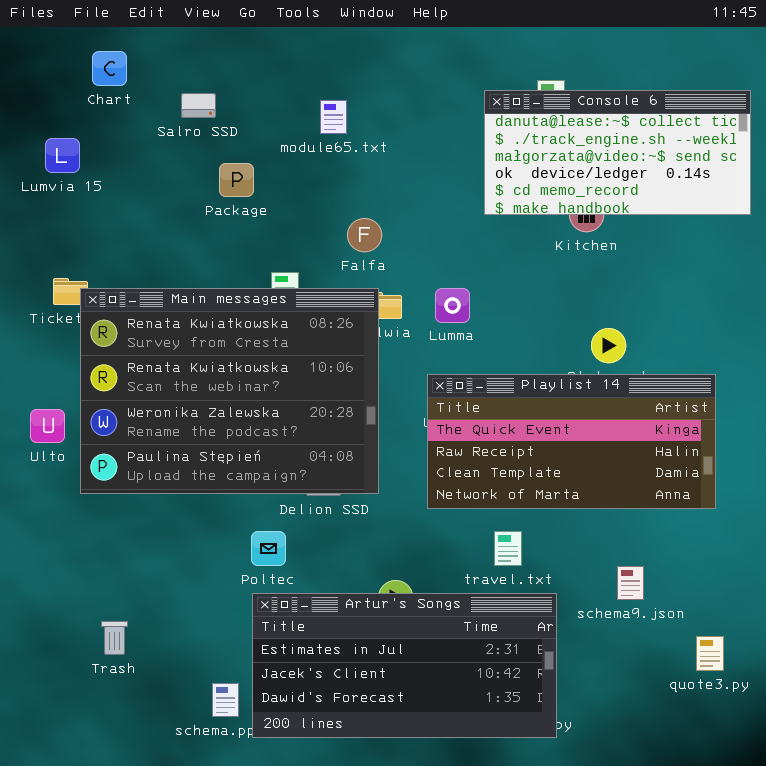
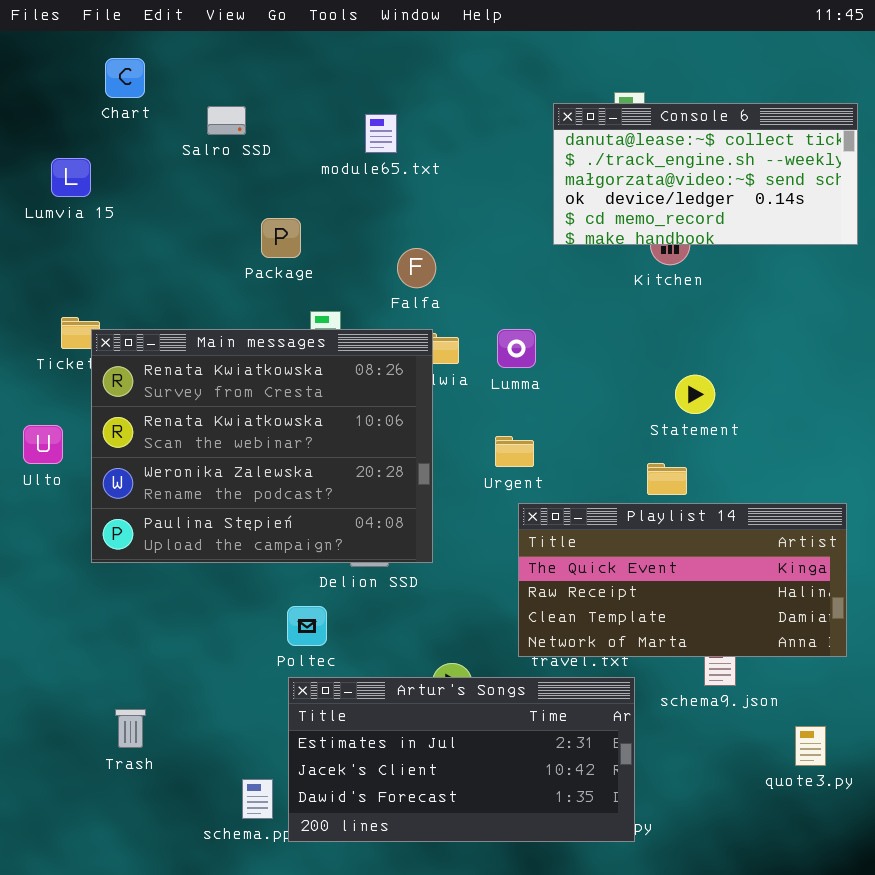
Package: [219,163,254,197] -> [261,218,301,258], moved
Playlist 14: [427,374,716,509] -> [518,503,847,657], moved
Ulto: [30,409,65,443] -> [23,425,63,464], moved

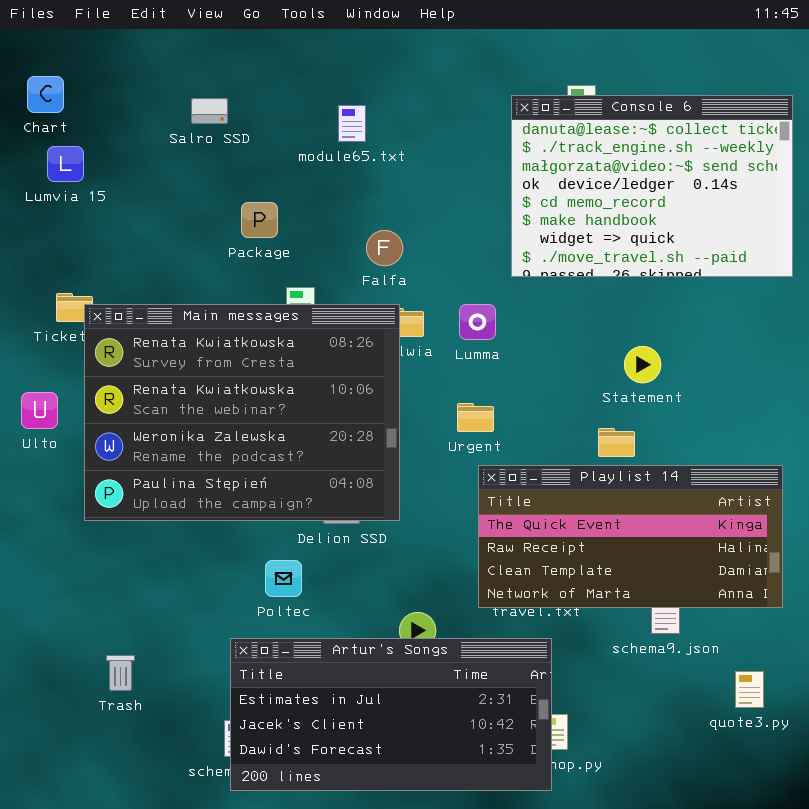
Chart: [105,58,145,98] -> [27,76,64,113], moved
Console 6: [553,103,858,245] -> [511,95,793,277], resized
Artur's Songs: [288,677,635,842] -> [230,638,552,791], moved

